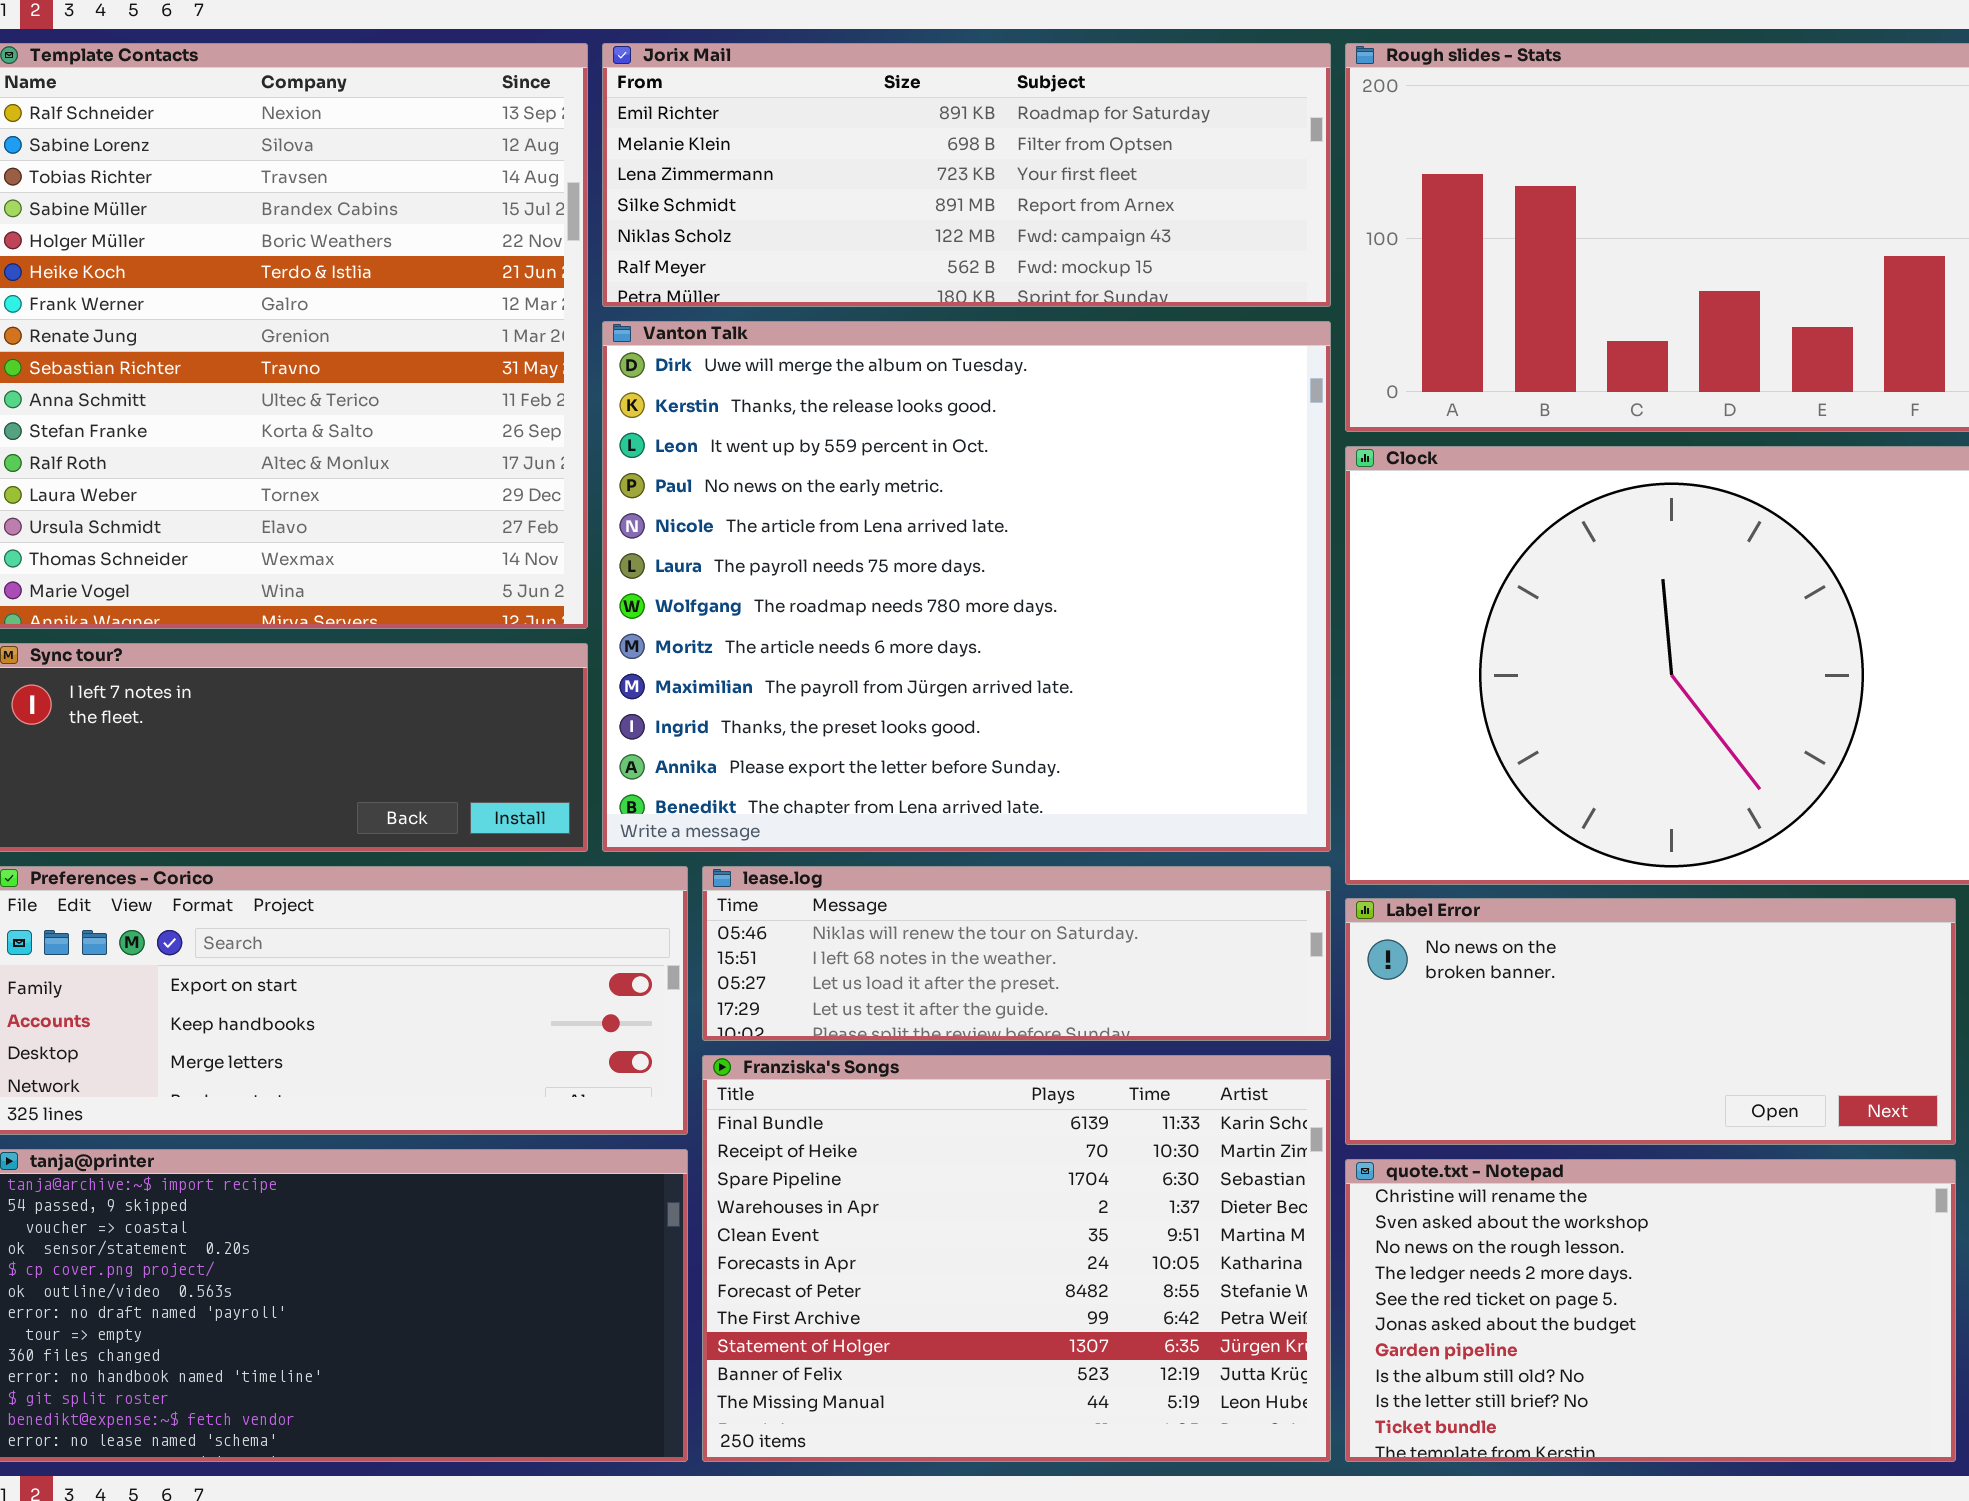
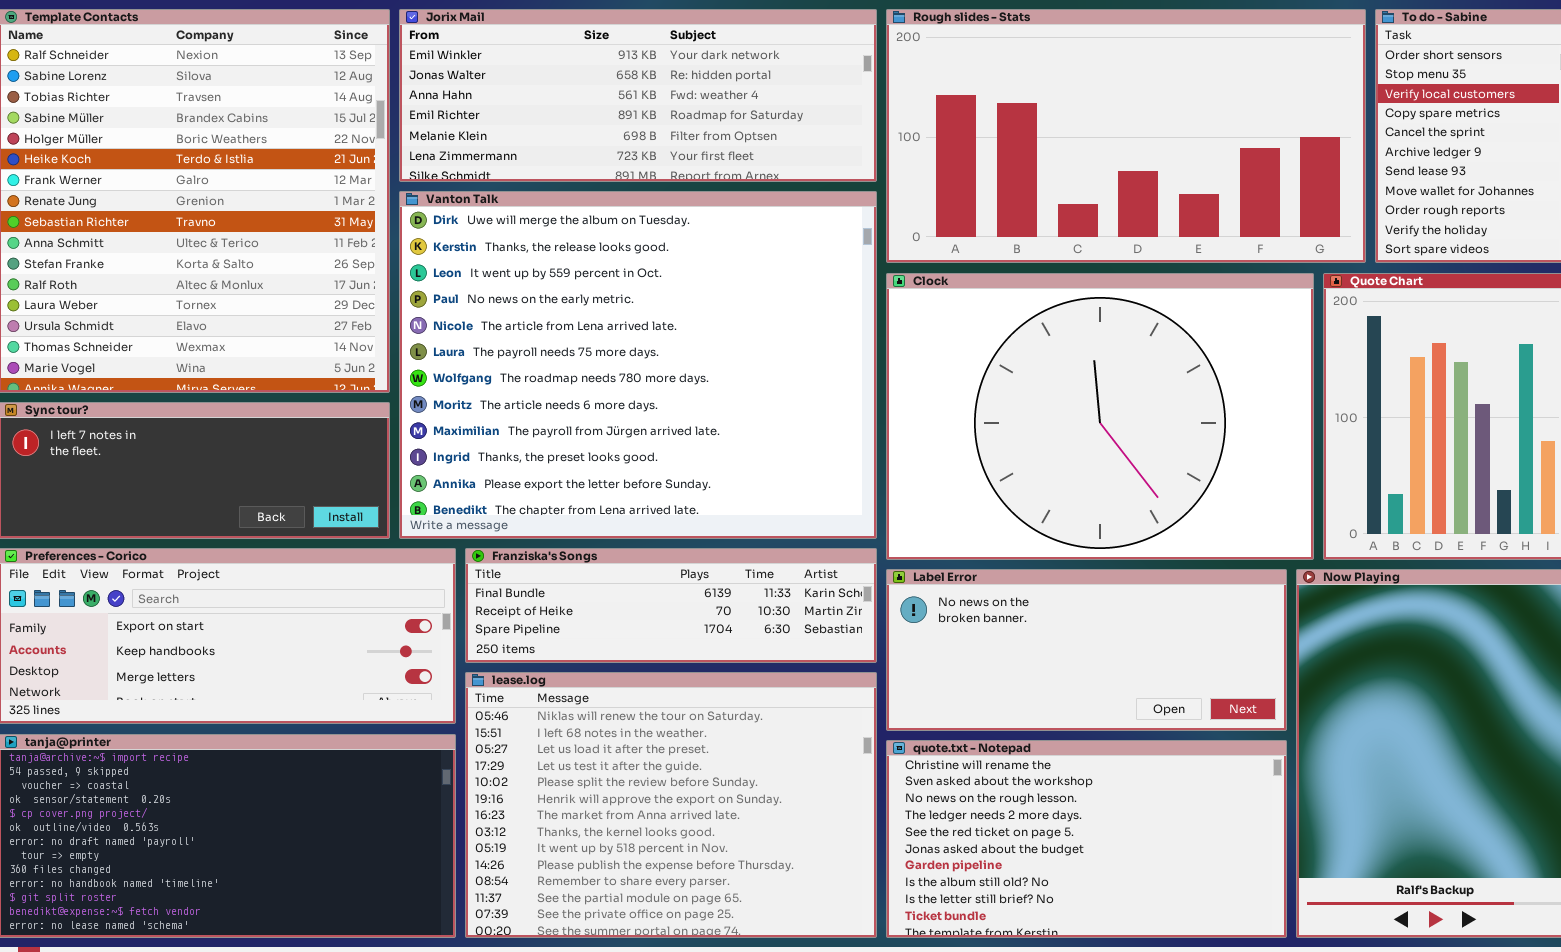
Jorix Mail: [602,43,1331,307] -> [399,9,877,182], scrolled up 3 rows
lease.log: [702,866,1331,1041] -> [465,672,877,938], moved, resized
Franziska's Songs: [702,1055,1331,1462] -> [465,548,877,663], moved, resized

